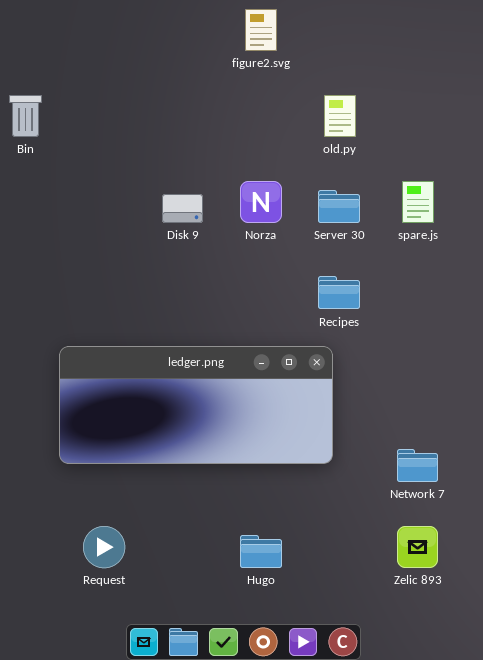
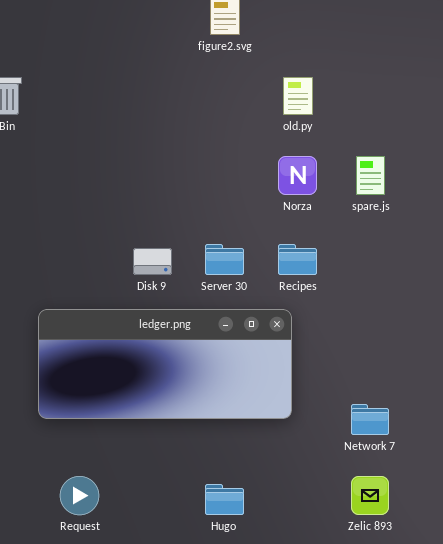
Norza: [240,181,282,223] -> [278,156,317,195], moved
Server 30: [318,190,360,223] -> [205,244,244,275], moved
Disk 9: [162,194,203,223] -> [133,248,172,275], moved

